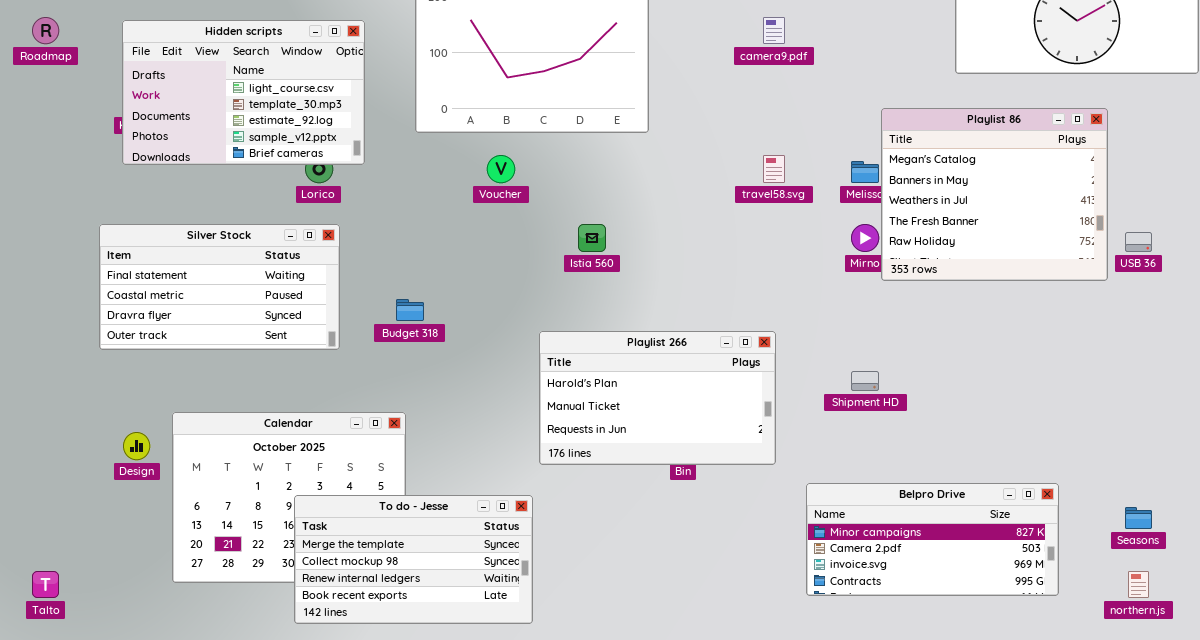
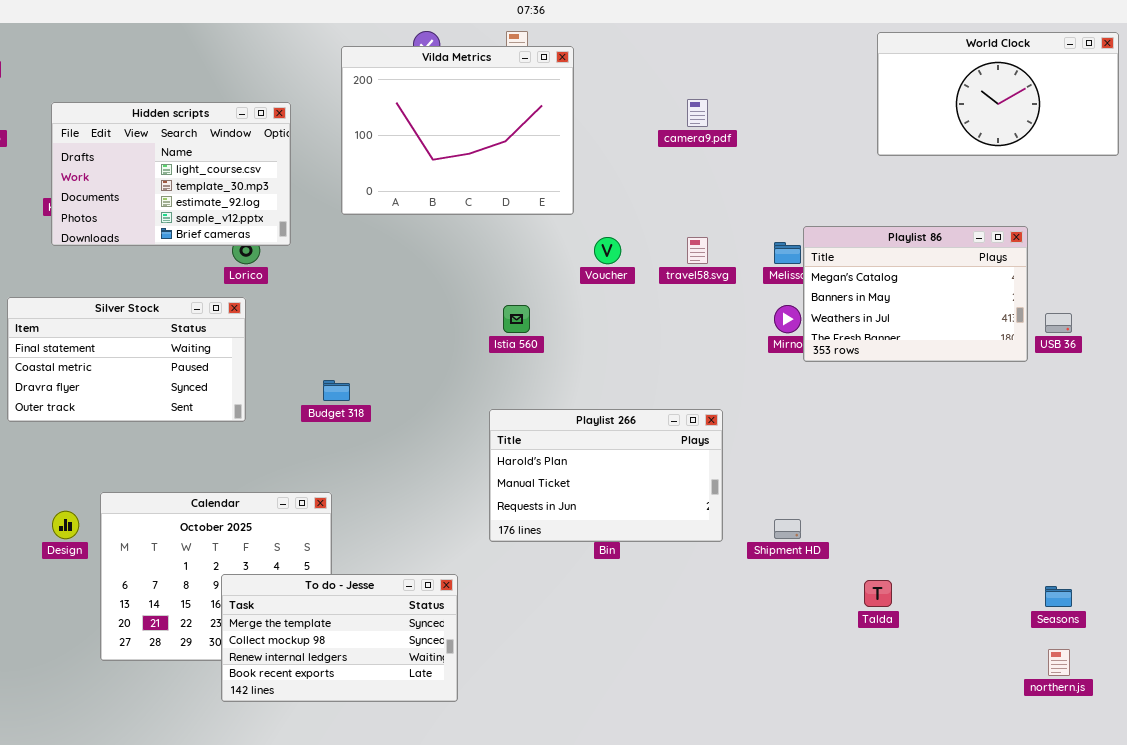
Playlist 86: [881,108,1108,281] -> [803,226,1028,362], resized
Voucher: [487,155,515,183] -> [594,237,621,264], moved
Silver Stock: [99,224,340,350] -> [7,297,246,422], moved
Playlist 266: [539,331,776,465] -> [489,409,723,542], moved
Shipment HD: [851,371,879,391] -> [774,519,801,539], moved
Belpro Drive: [806,483,1059,596] -> none, closed

